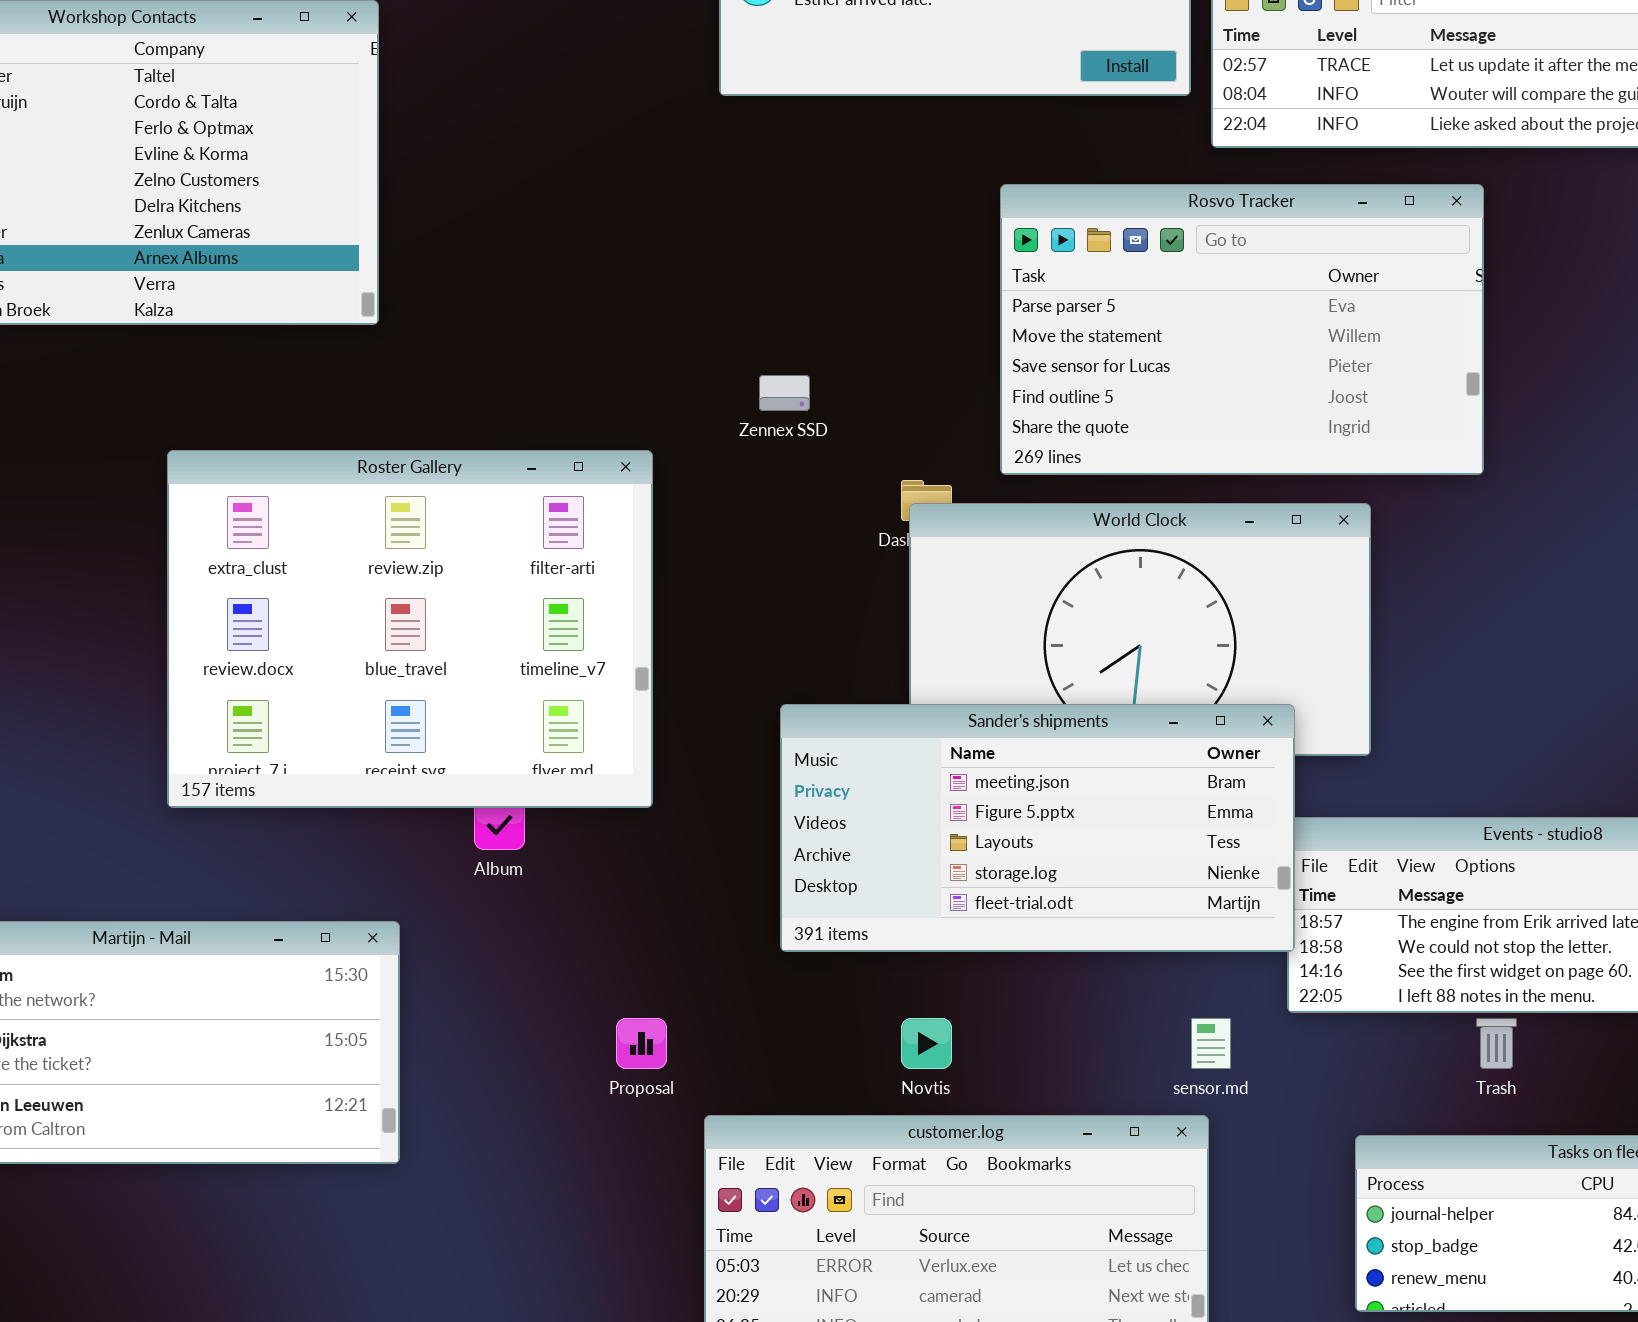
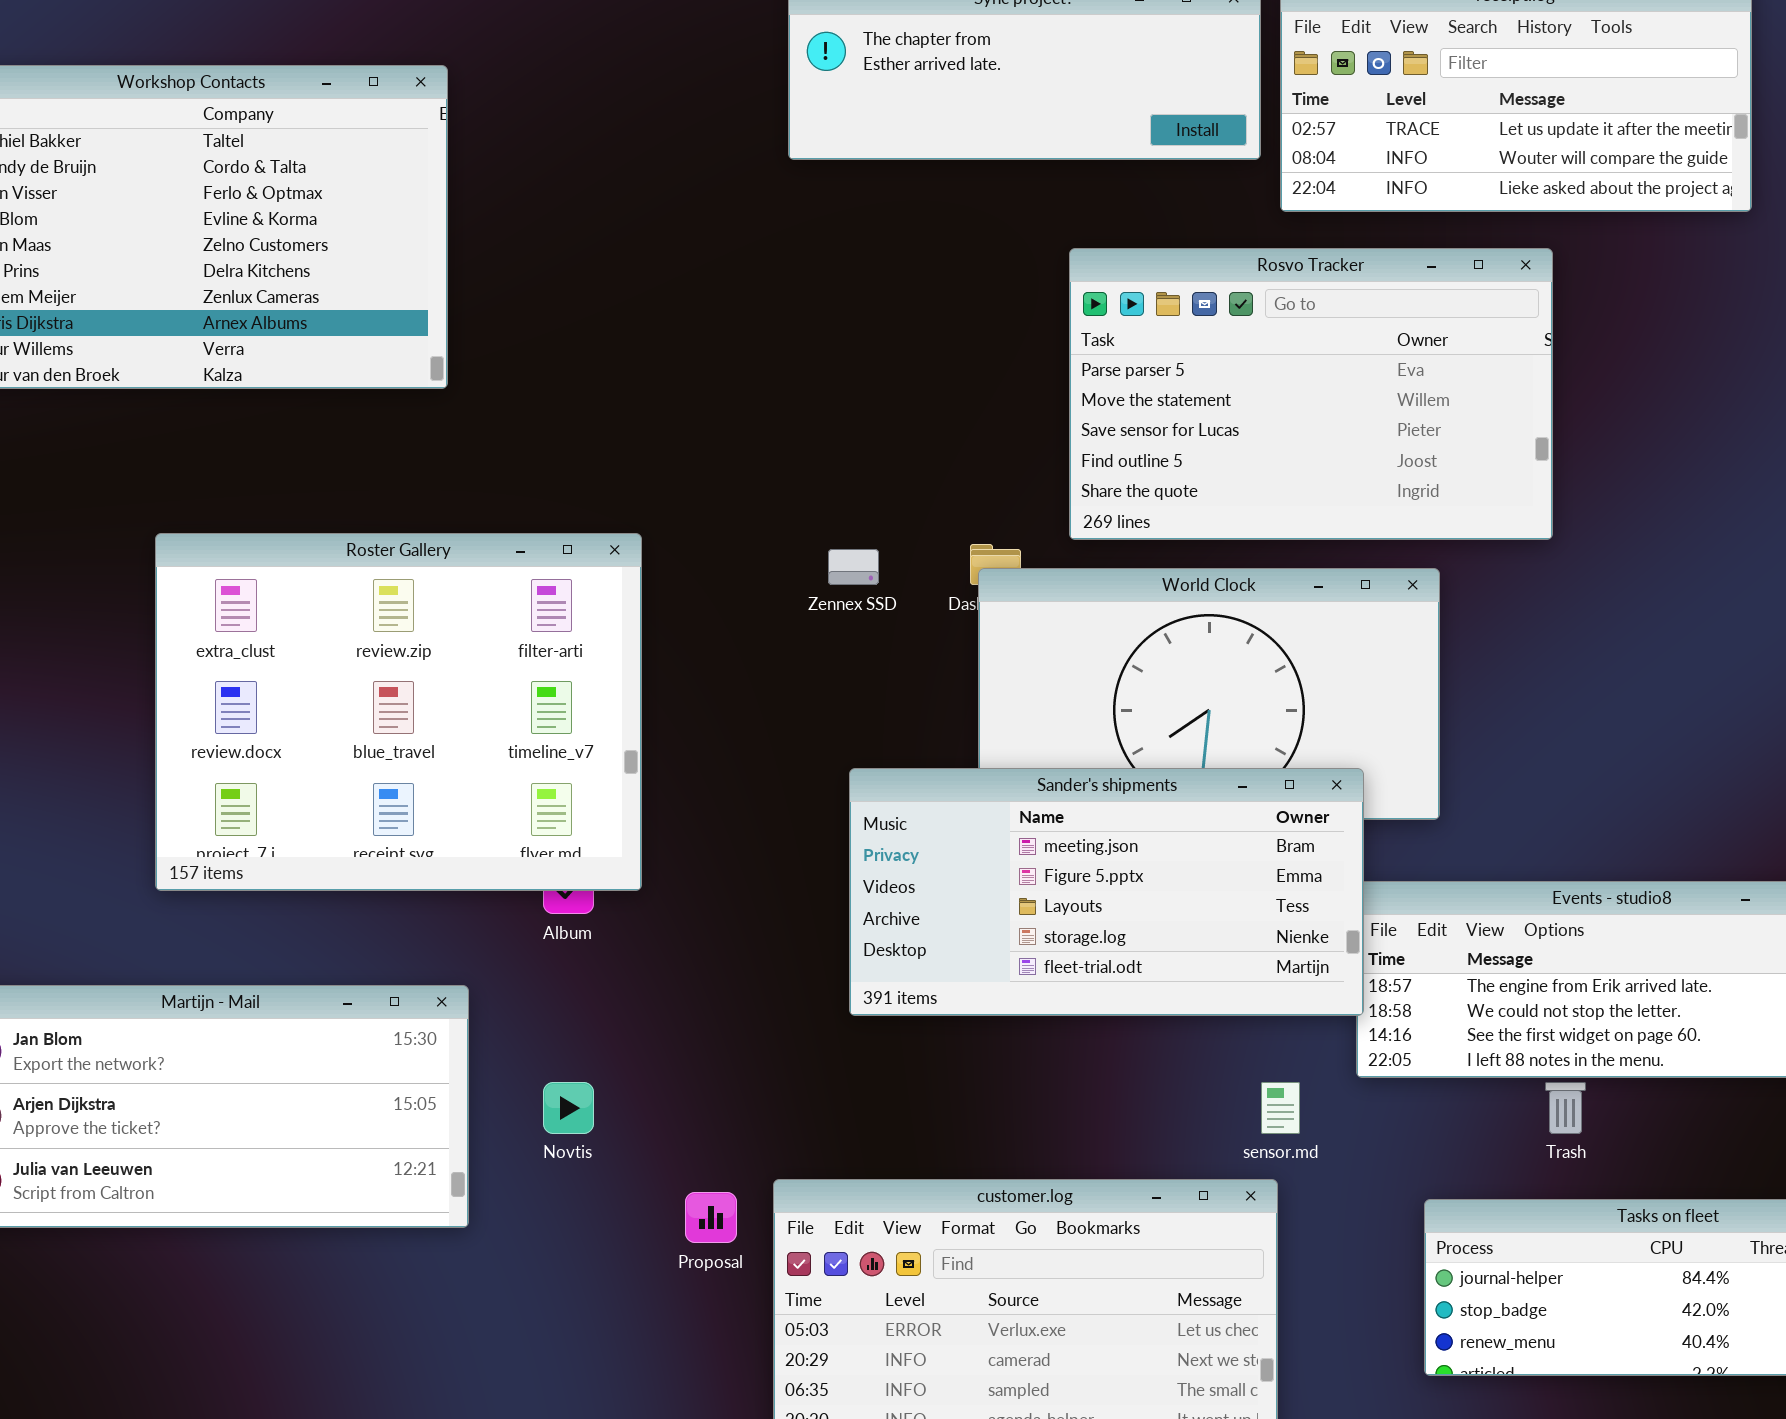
Zennex SSD: [759,375,810,411] -> [828,549,879,585], moved
Roster Gallery: [167,450,653,808] -> [155,533,642,891], moved
Proposal: [616,1018,667,1069] -> [685,1192,737,1243], moved
Novtis: [901,1018,952,1069] -> [543,1082,594,1134], moved

